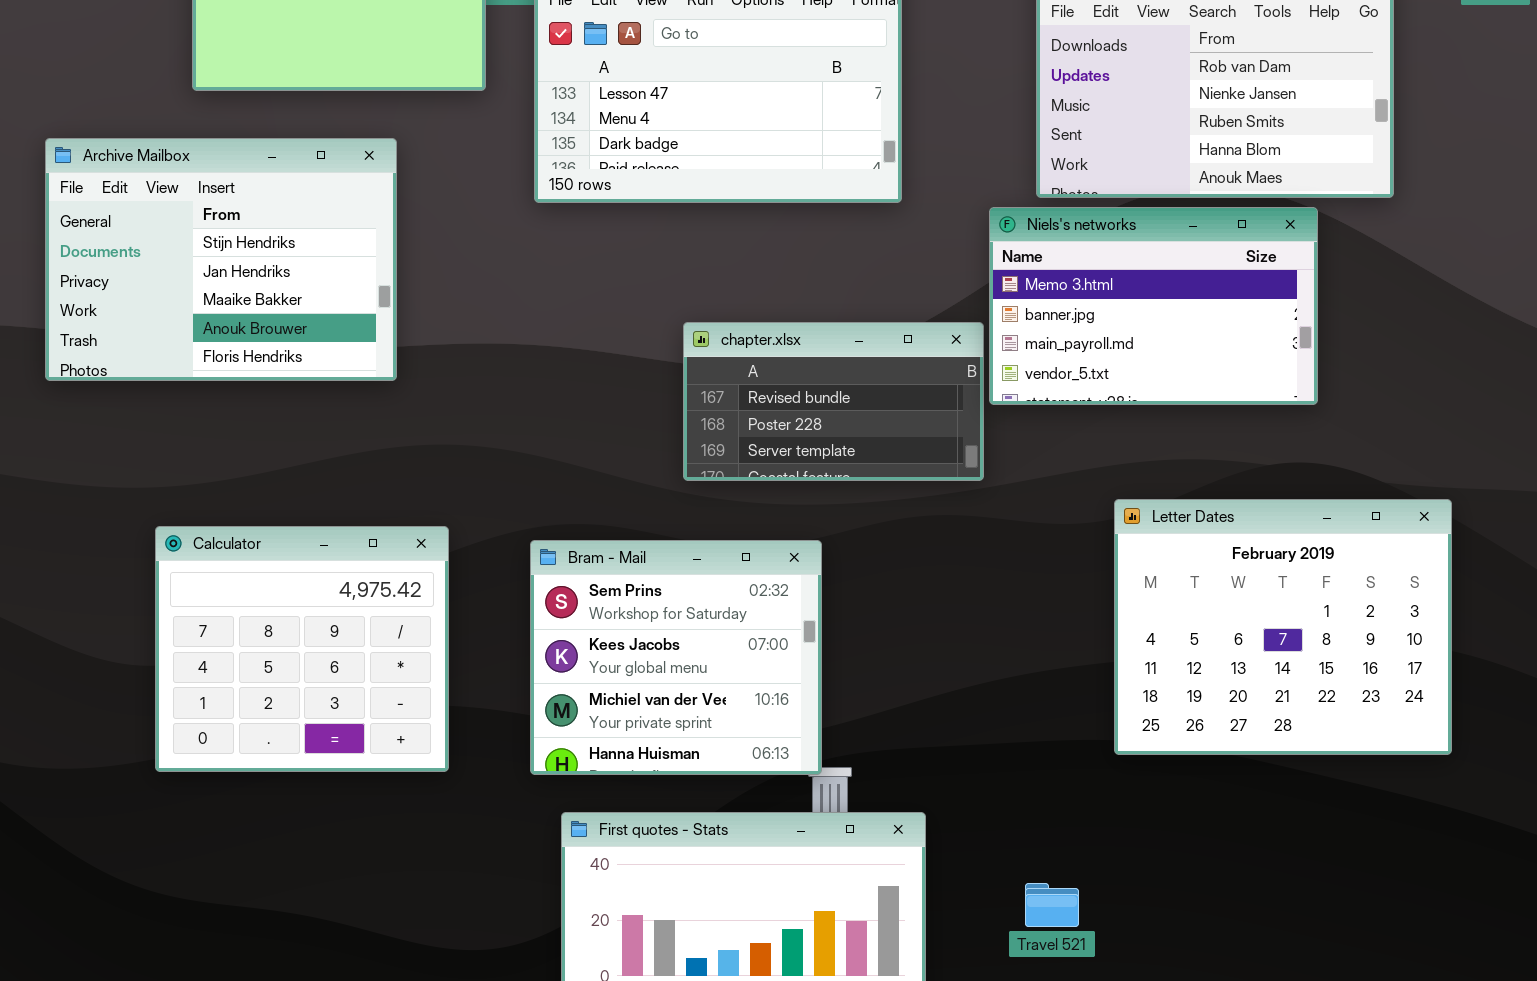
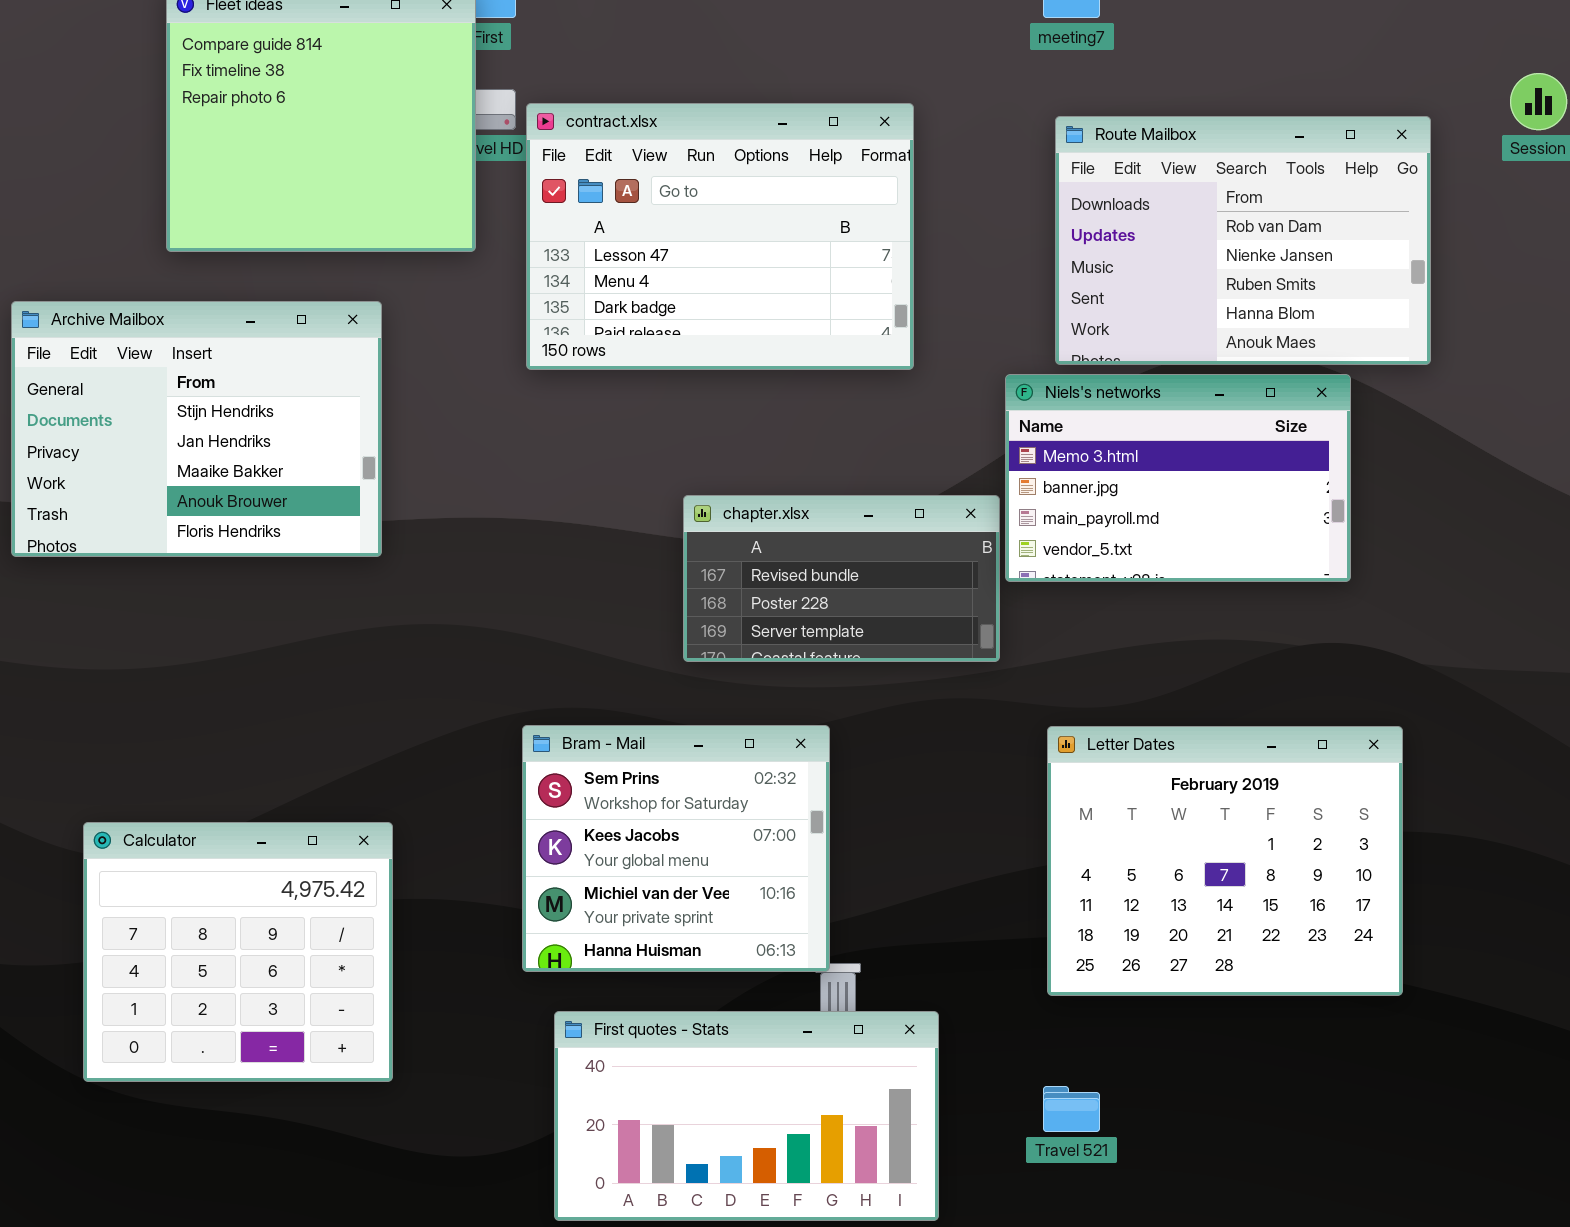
Letter Dates: [1114,499,1452,755] -> [1047,726,1403,996], moved
Calculator: [155,526,449,772] -> [83,822,393,1082], moved

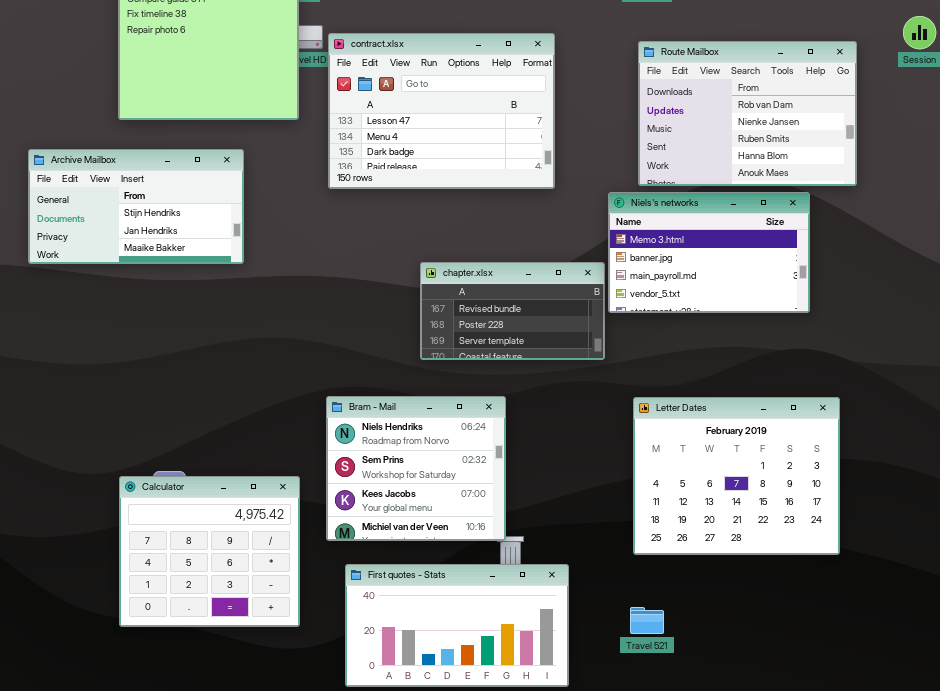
Archive Mailbox: [11,301,382,557] -> [28,149,244,264], resized
Bram - Mail: [522,725,830,972] -> [326,396,506,541], scrolled up 1 row
Calculator: [83,822,393,1082] -> [119,476,300,627], moved

